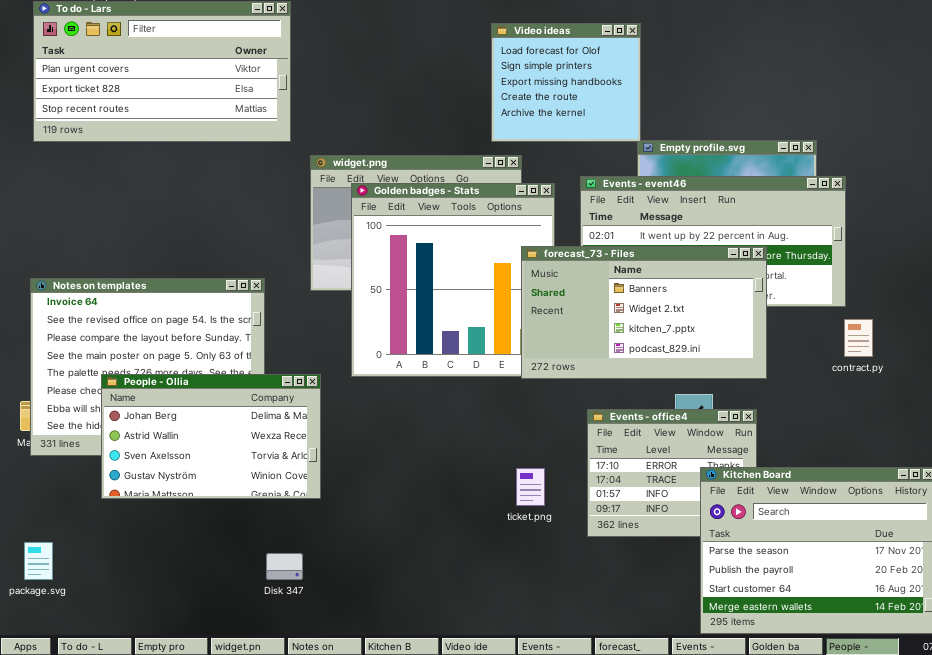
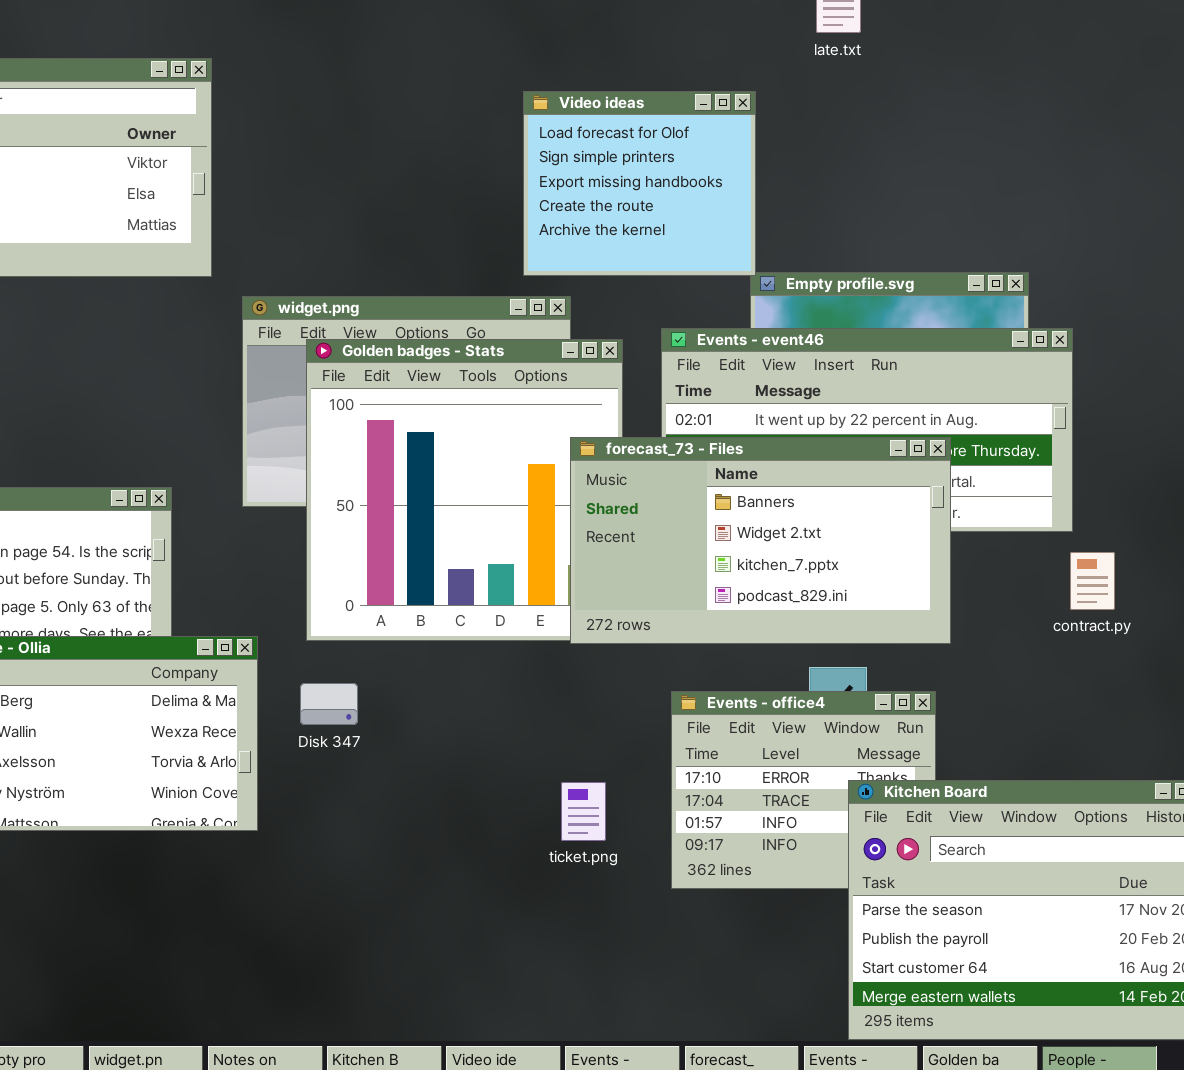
Disk 347: [266,553,303,580] -> [300,683,358,725], moved

